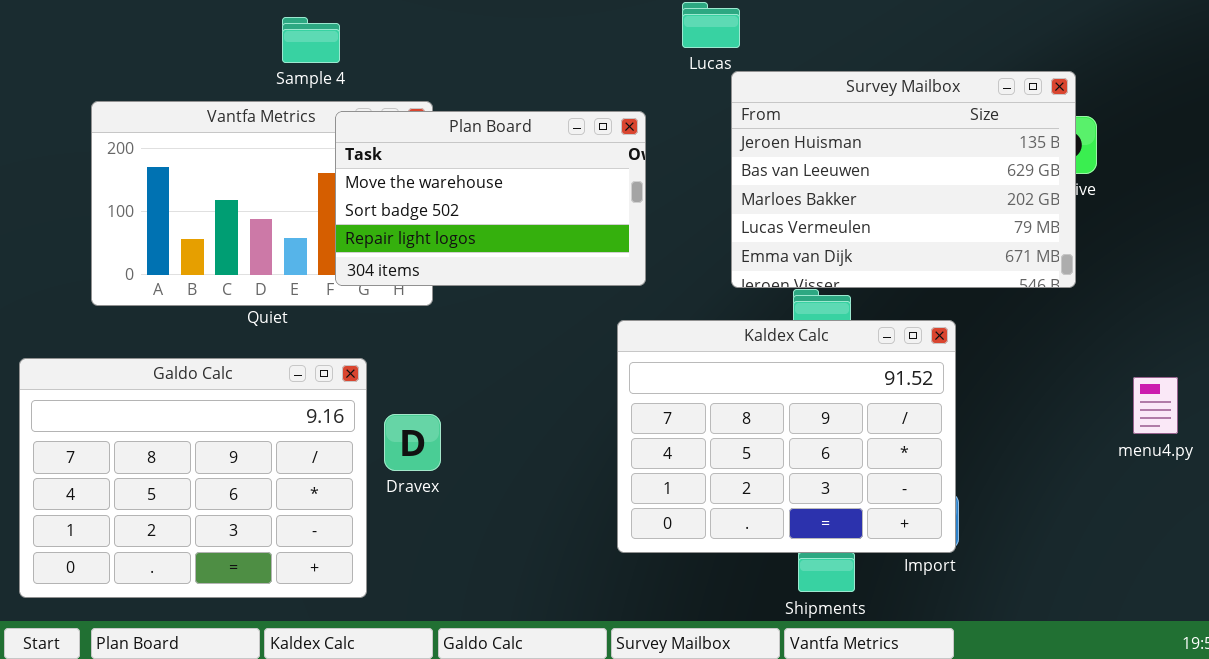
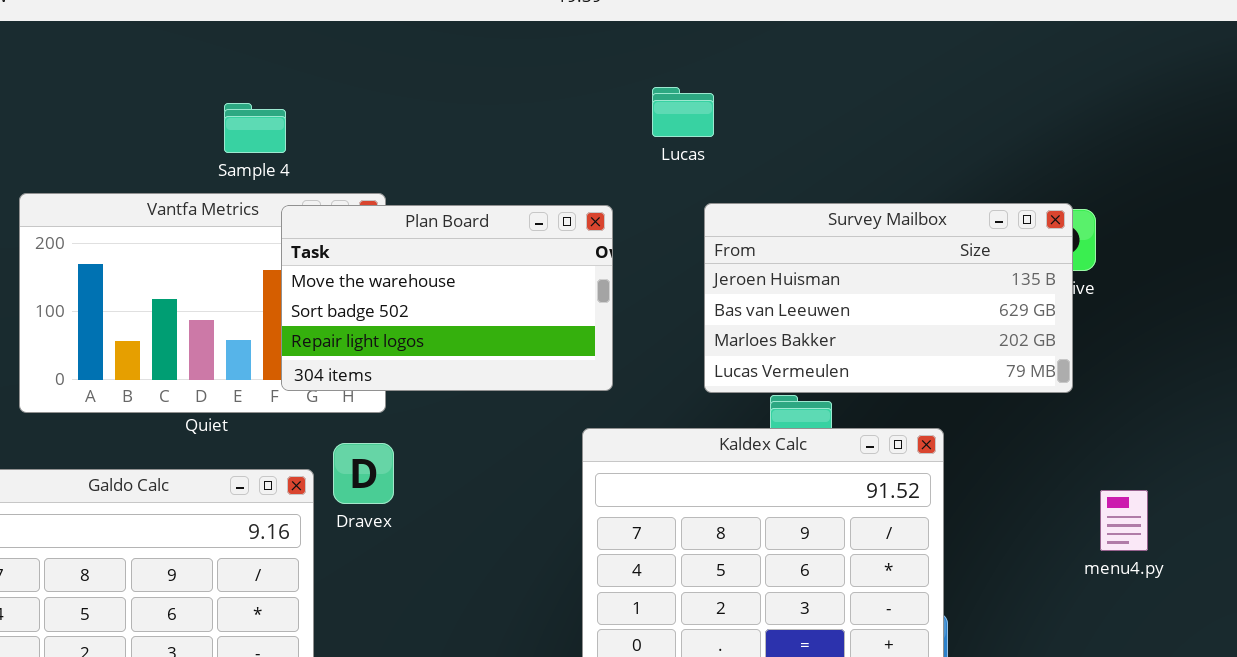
Survey Mailbox: [731,71,1076,288] -> [704,203,1073,393], resized
menu4.py: [1133,377,1178,434] -> [1100,490,1148,551], moved
Dravex: [384,414,441,471] -> [333,443,394,504], moved

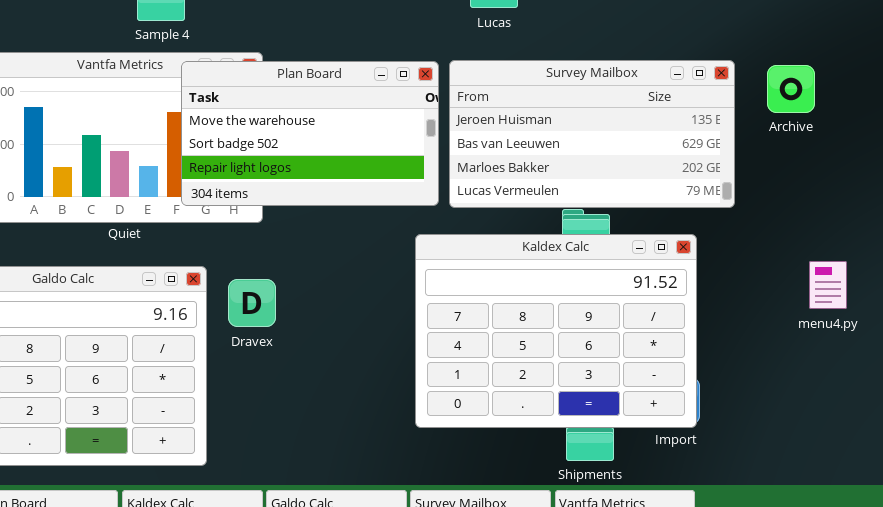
Survey Mailbox: [704,203,1073,393] -> [449,60,735,208], moved
Dravex: [333,443,394,504] -> [228,279,276,327], moved
menu4.py: [1100,490,1148,551] -> [809,261,847,309], moved

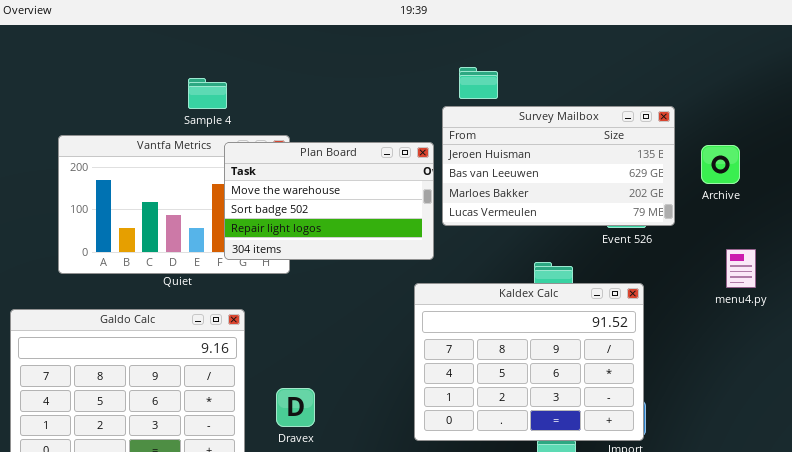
Survey Mailbox: [449,60,735,208] -> [442,106,675,226], moved
menu4.py: [809,261,847,309] -> [726,249,756,288], moved
Dravex: [228,279,276,327] -> [276,388,315,427], moved

